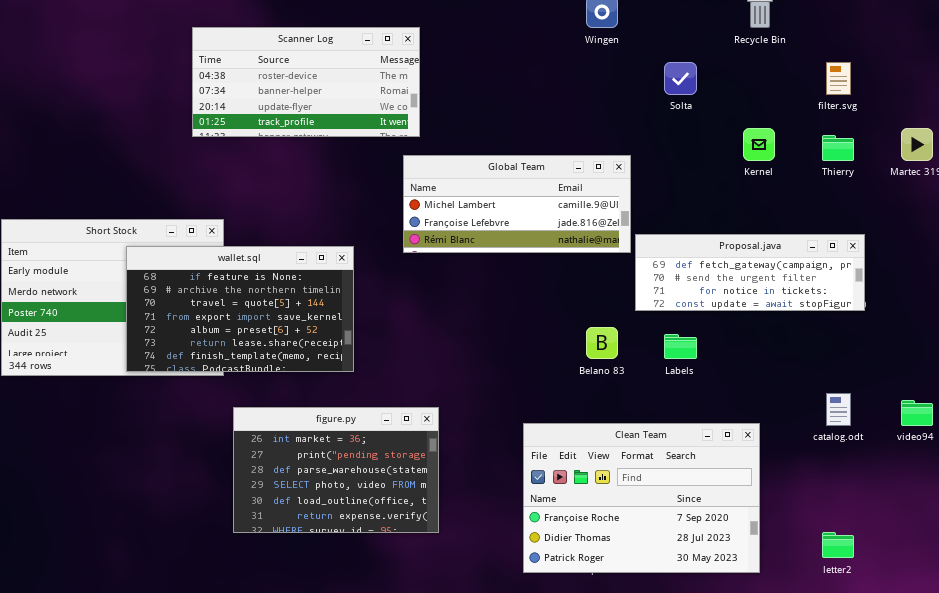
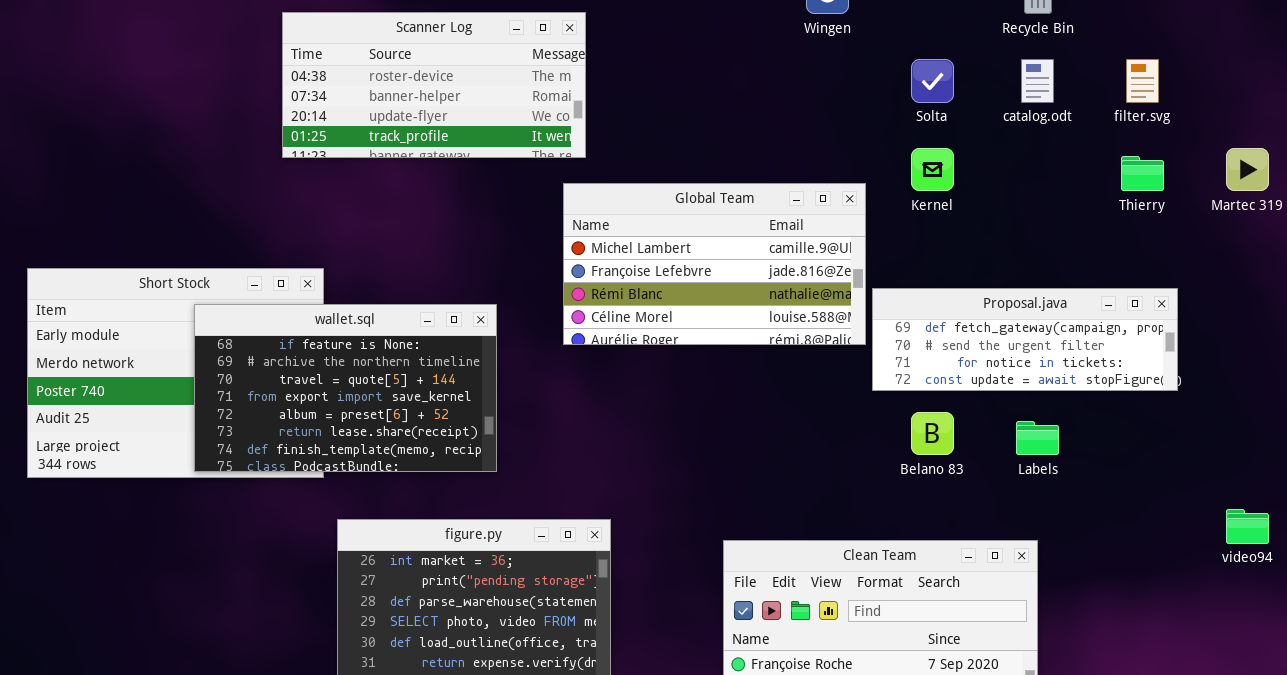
Kernel: [743,128,775,161] -> [911,148,954,191], moved
Global Team: [403,155,631,253] -> [563,183,866,345], resized
Belano 83: [586,327,618,359] -> [911,412,954,455], moved
Labels: [664,334,697,359] -> [1016,421,1059,455], moved
catalog.odt: [826,393,851,426] -> [1021,59,1054,103], moved

